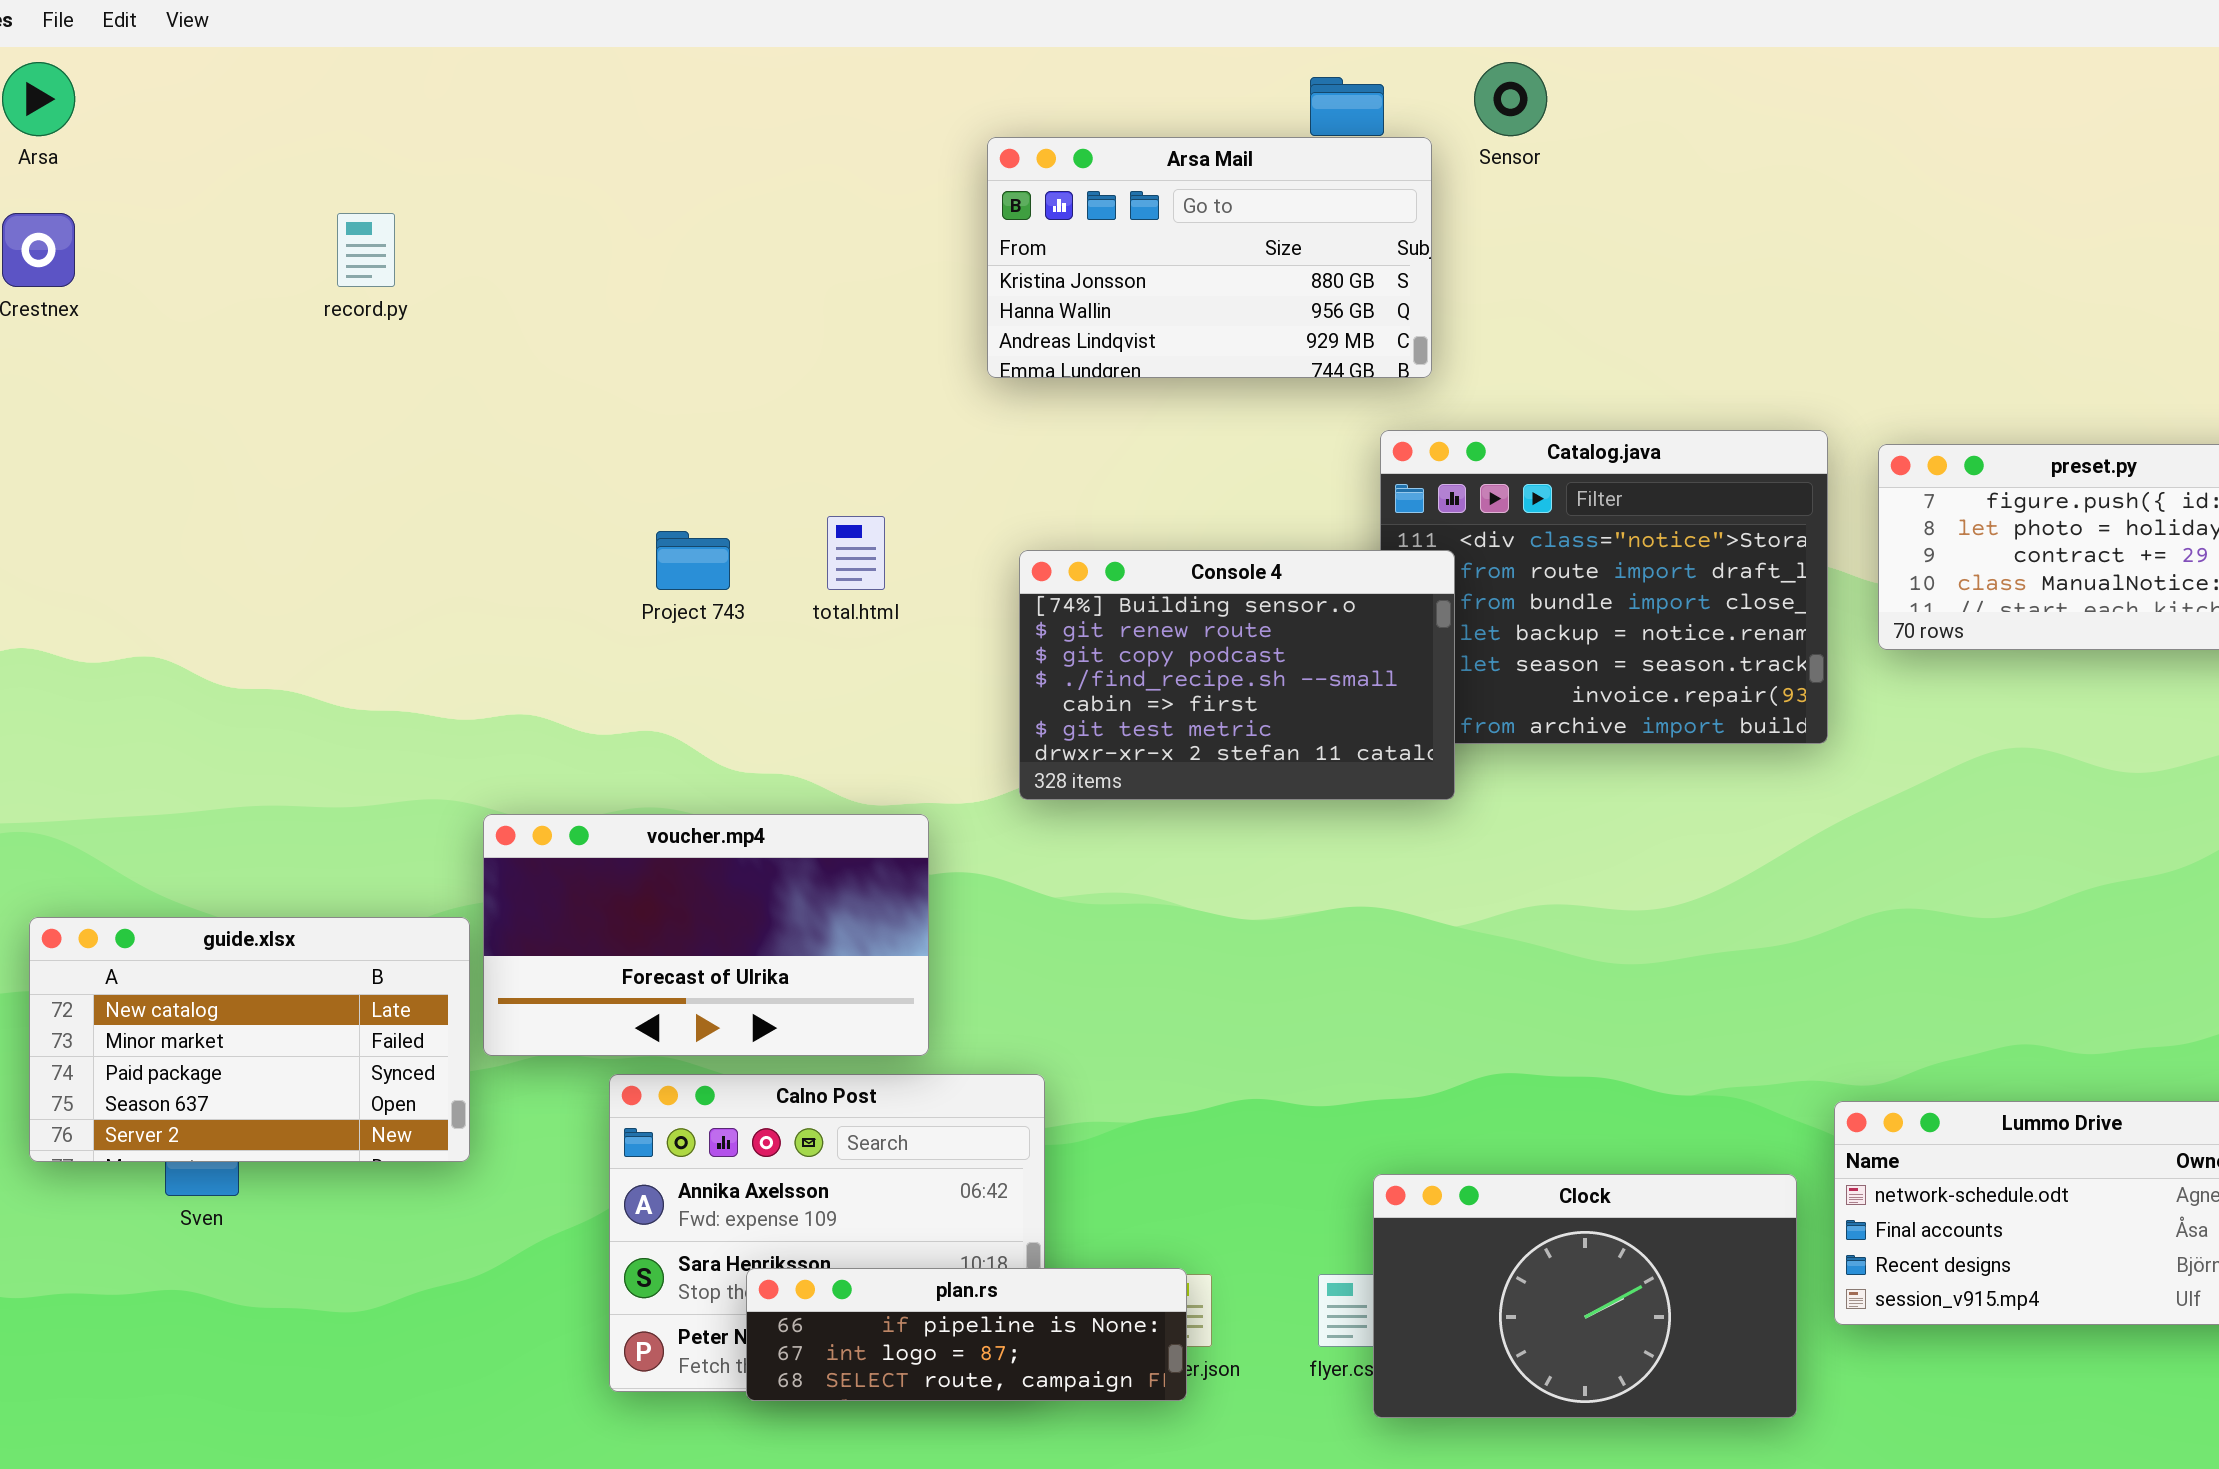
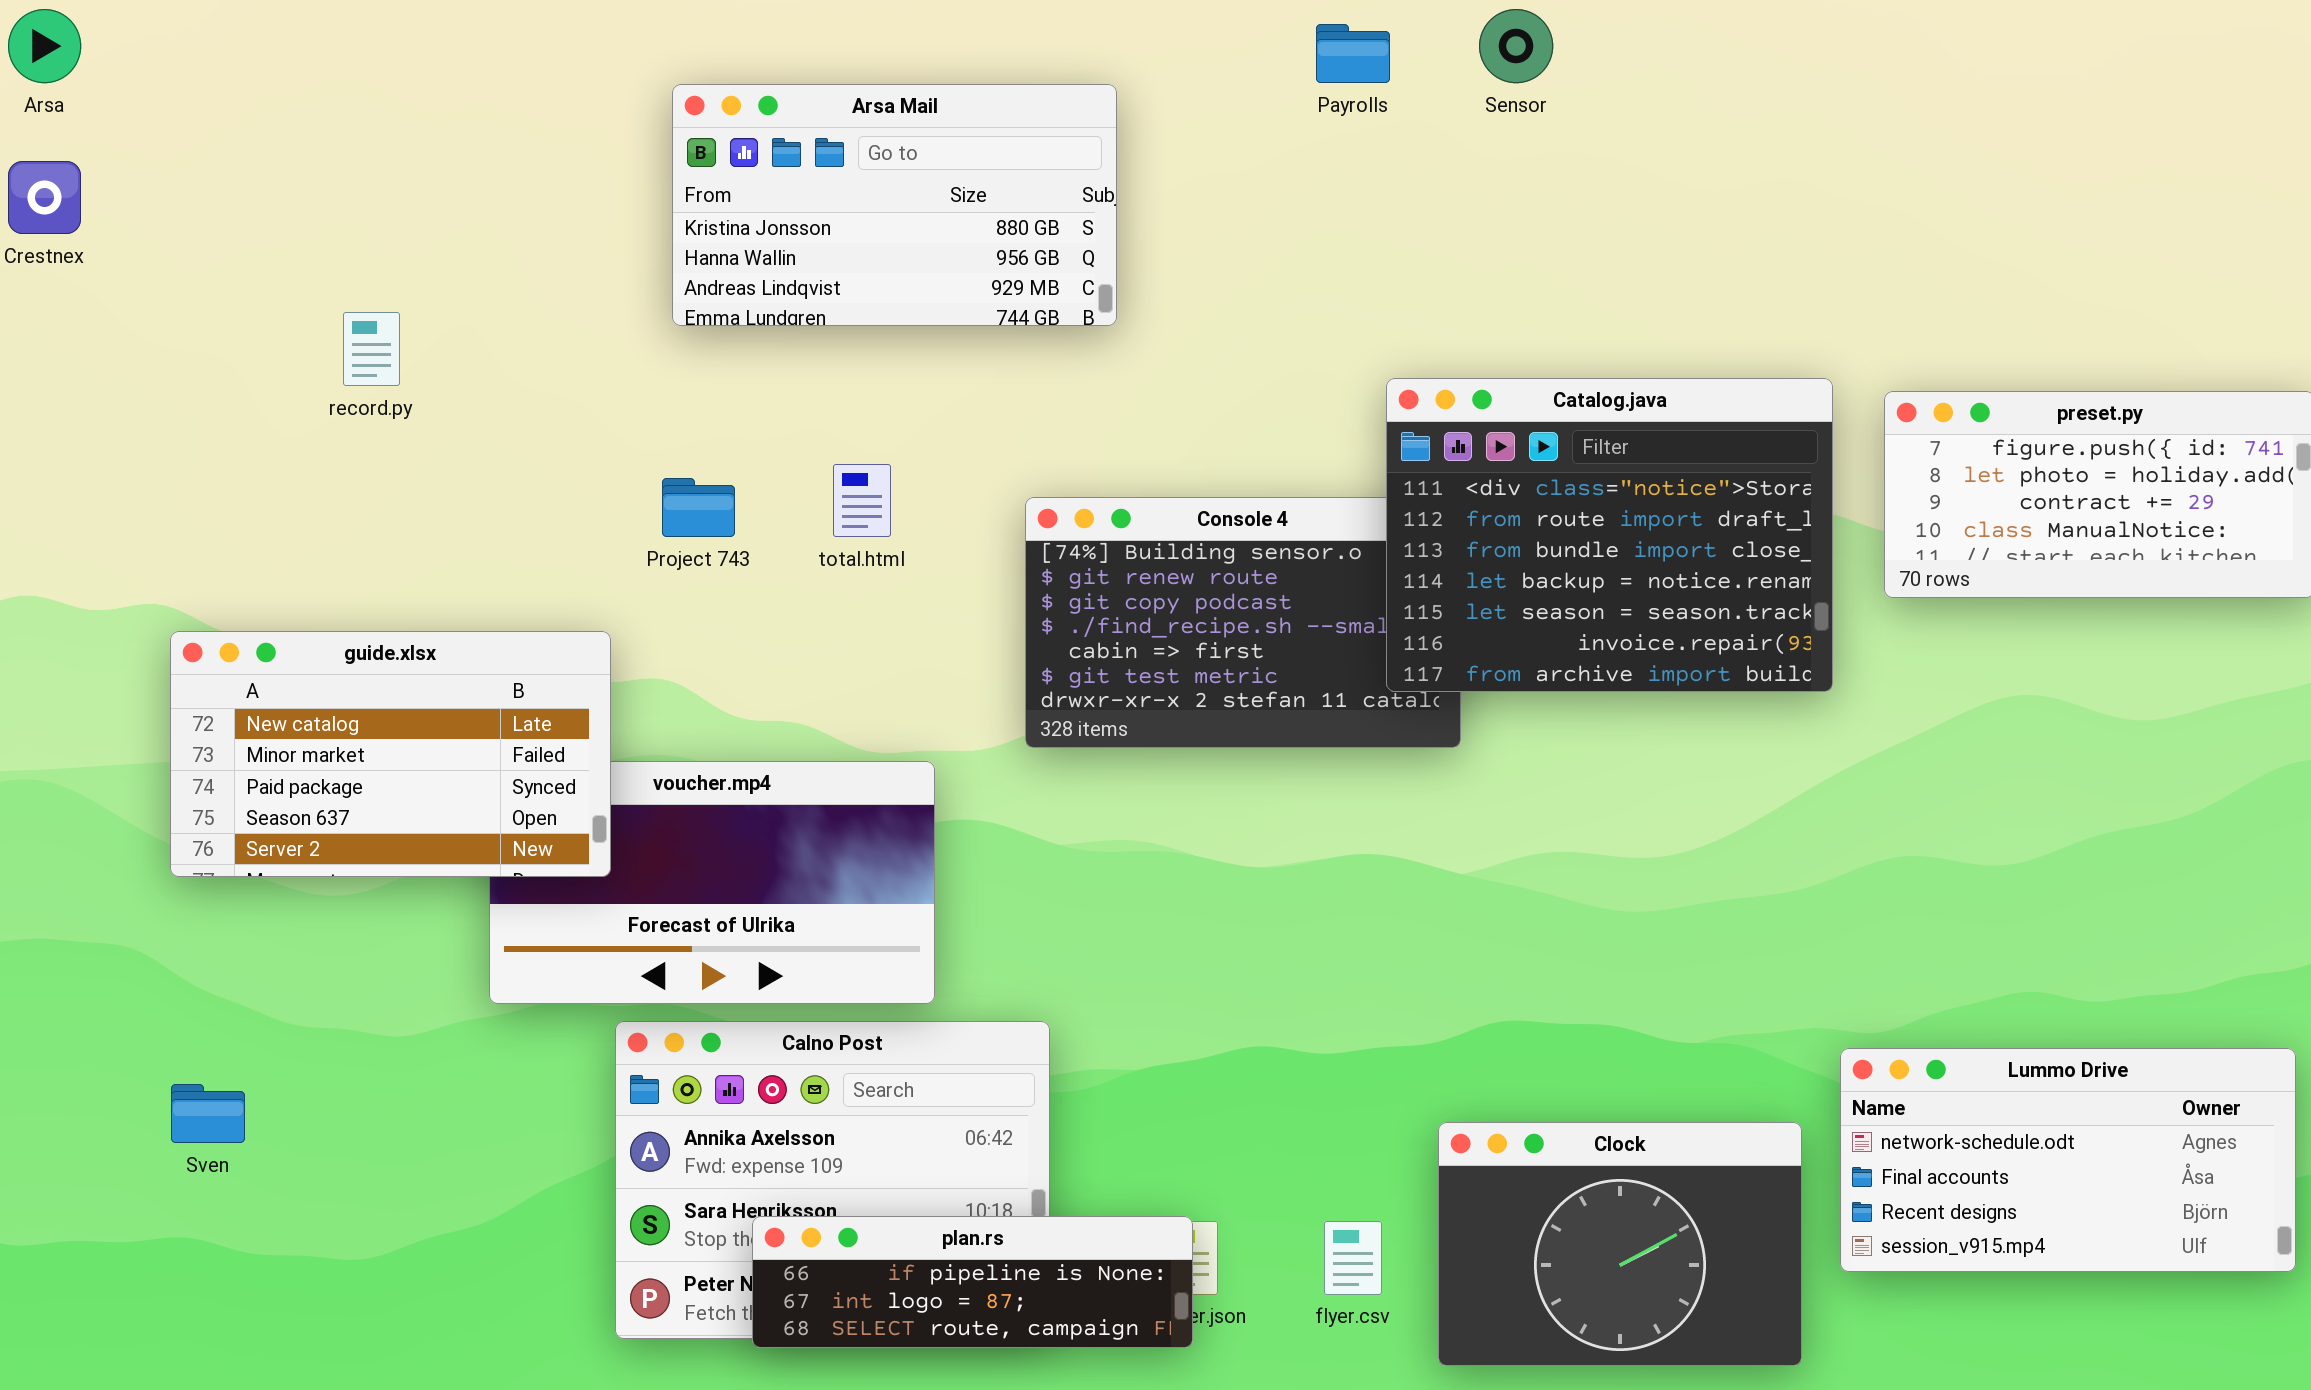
Arsa Mail: [987,137,1432,378] -> [672,84,1117,326], moved
record.py: [337,213,395,287] -> [343,312,400,386], moved
Catalog.java: [1380,430,1828,744] -> [1386,378,1833,692], raised
guide.xlsx: [29,917,470,1162] -> [170,631,611,877], moved
Clock: [1373,1174,1797,1418] -> [1438,1122,1802,1366], resized

